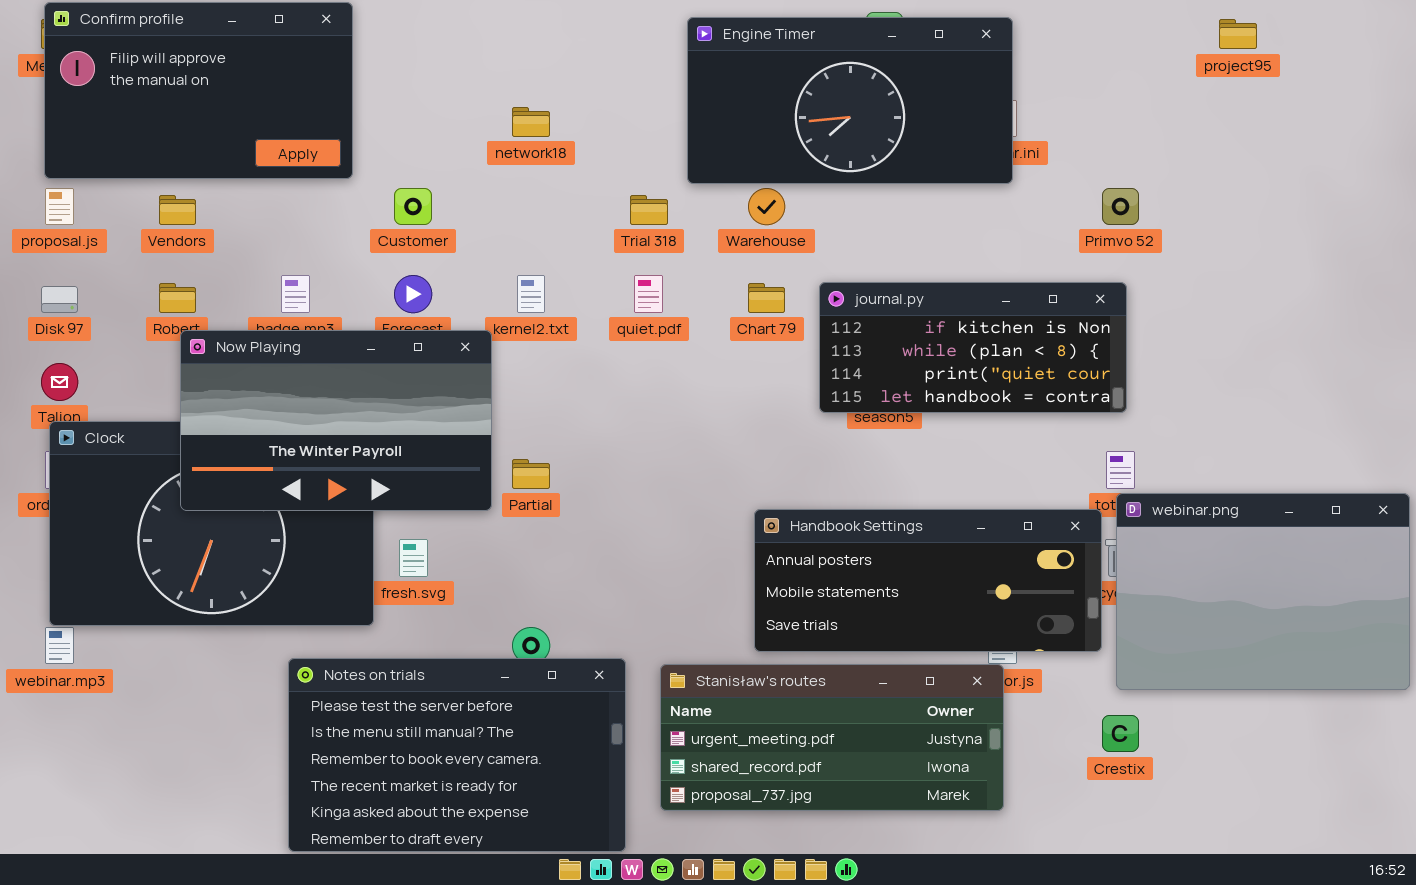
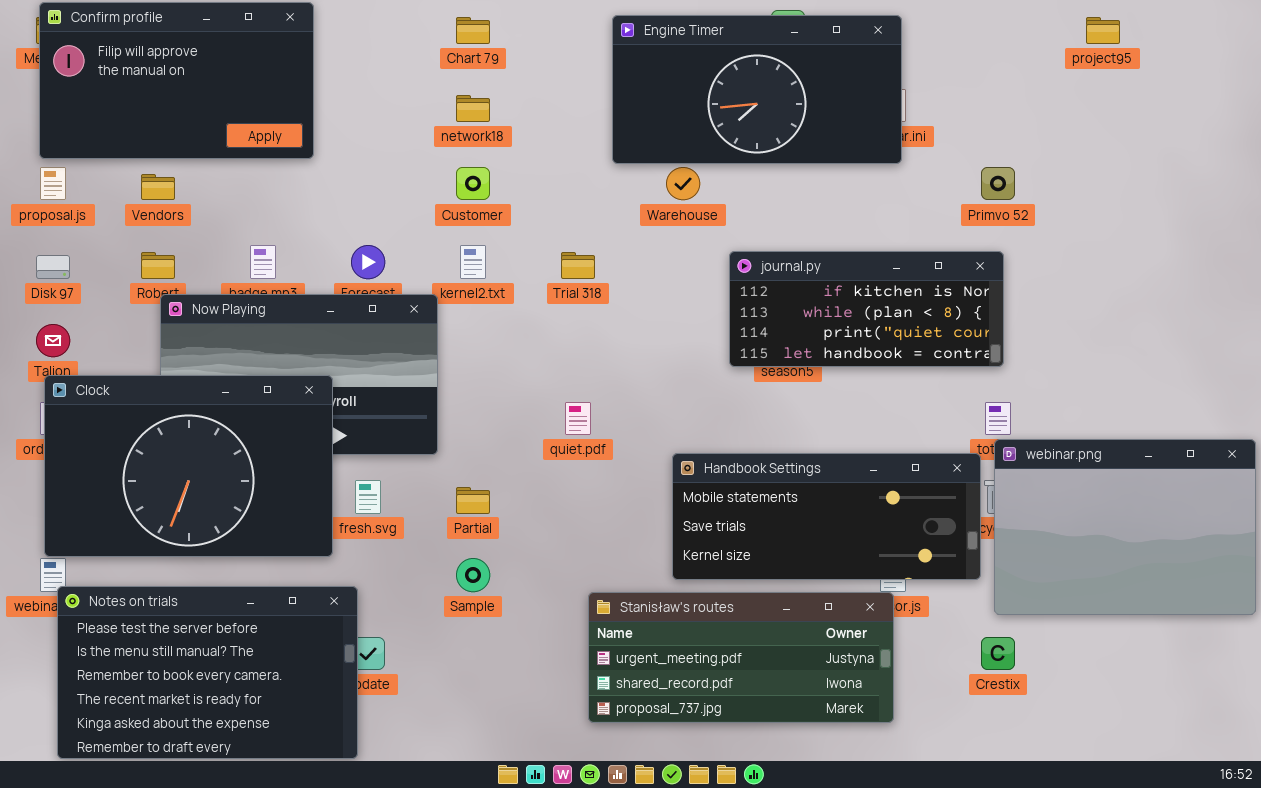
Customer: [394,188,432,225] -> [456,167,490,200], moved
Trial 318: [630,195,668,225] -> [561,252,595,279], moved
quiet.pdf: [634,275,663,313] -> [565,402,591,435], moved
Chart 79: [748,283,785,313] -> [456,17,490,44], moved
Clock: [49,421,374,626] -> [44,375,333,557], raised
Partial: [512,459,550,489] -> [456,487,490,514], moved
Handbook Settings: [754,509,1102,652] -> [672,453,981,580], scrolled down 1 row
Notes on trials: [288,658,626,852] -> [57,586,358,759], moved

